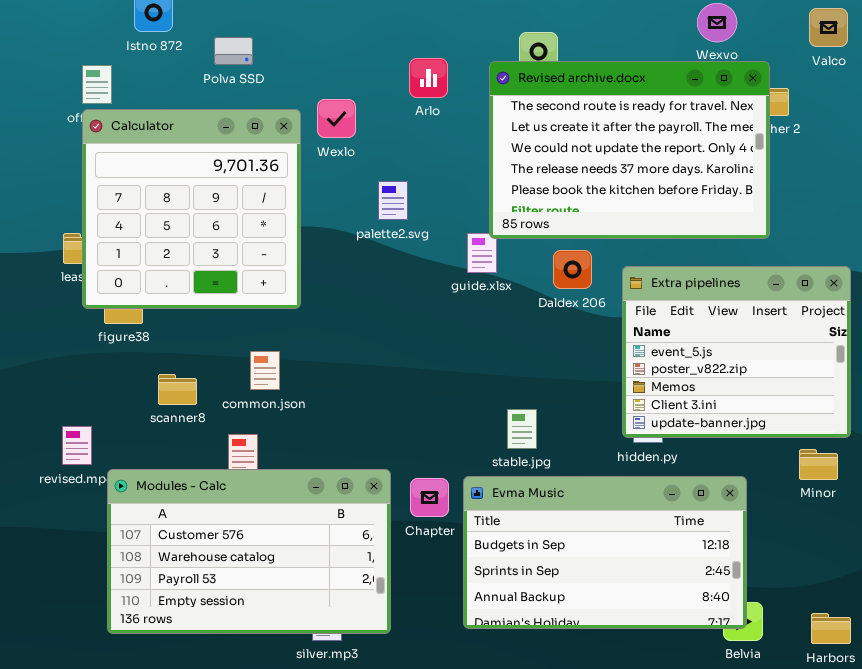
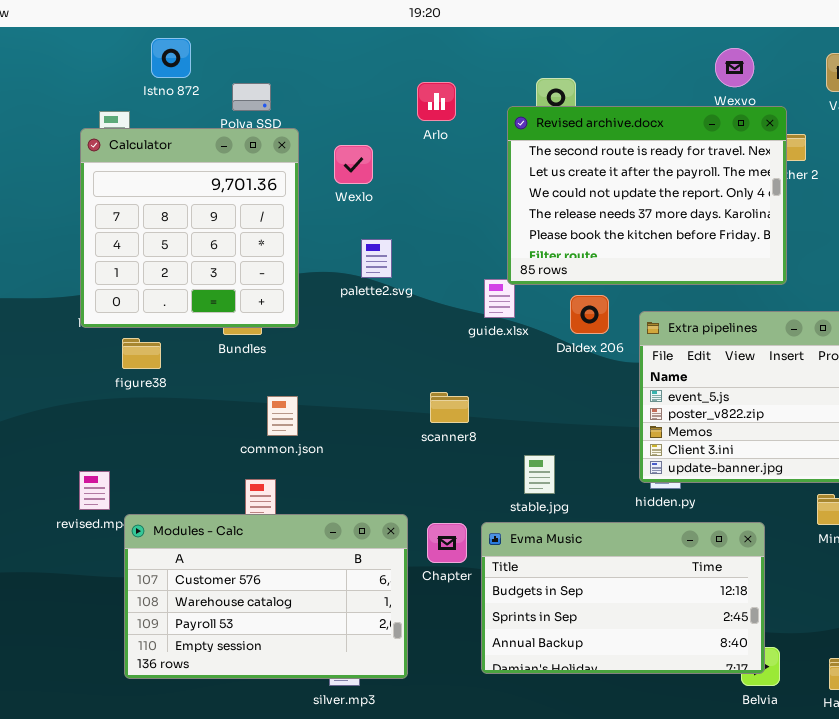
Arlo: [409,58,448,98] -> [417,82,456,121], moved
Calculator: [82,109,301,309] -> [80,128,299,328], moved
palette2.svg: [378,181,408,220] -> [361,239,392,278], moved
scanner8: [158,374,197,405] -> [430,392,469,423], moved

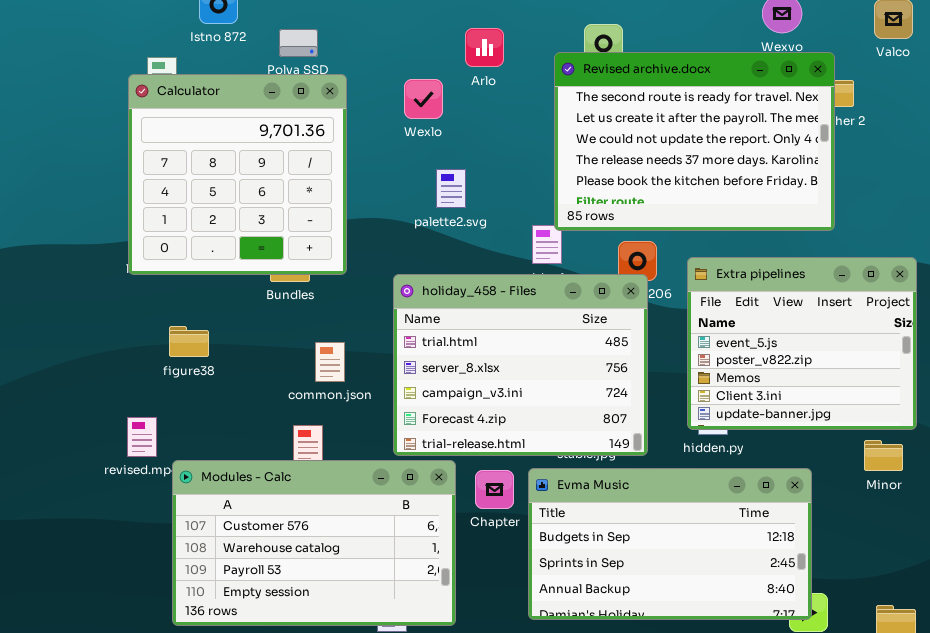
Wexlo: [334,145,373,184] -> [404,79,443,119], moved
palette2.svg: [361,239,392,278] -> [436,169,466,208], moved
holiday_458 - Files: none -> [393,274,648,456], opened
figure38: [122,338,161,369] -> [169,326,209,357], moved

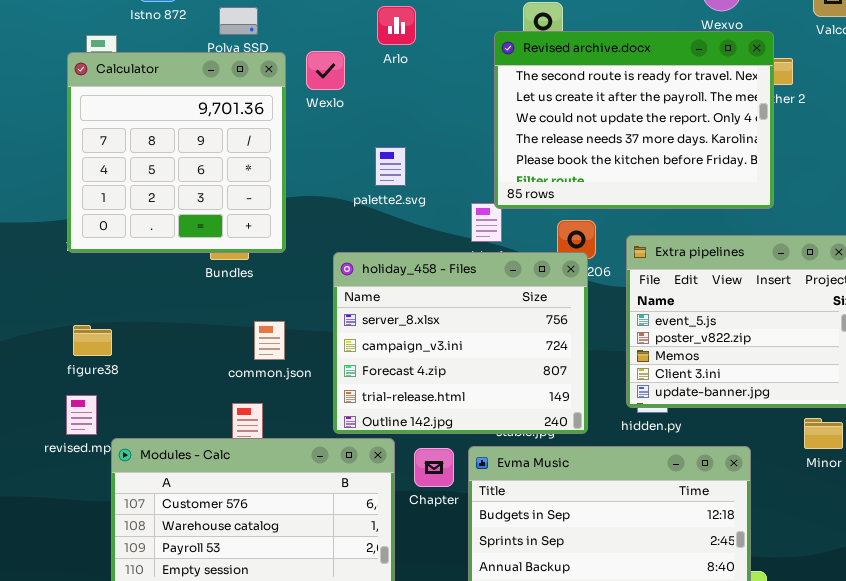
Arlo: [465,28,504,67] -> [377,6,416,45], moved
Wexlo: [404,79,443,119] -> [306,51,345,90], moved
holiday_458 - Files: [393,274,648,456] -> [333,252,588,434], scrolled down 1 row
figure38: [169,326,209,357] -> [73,325,112,356], moved

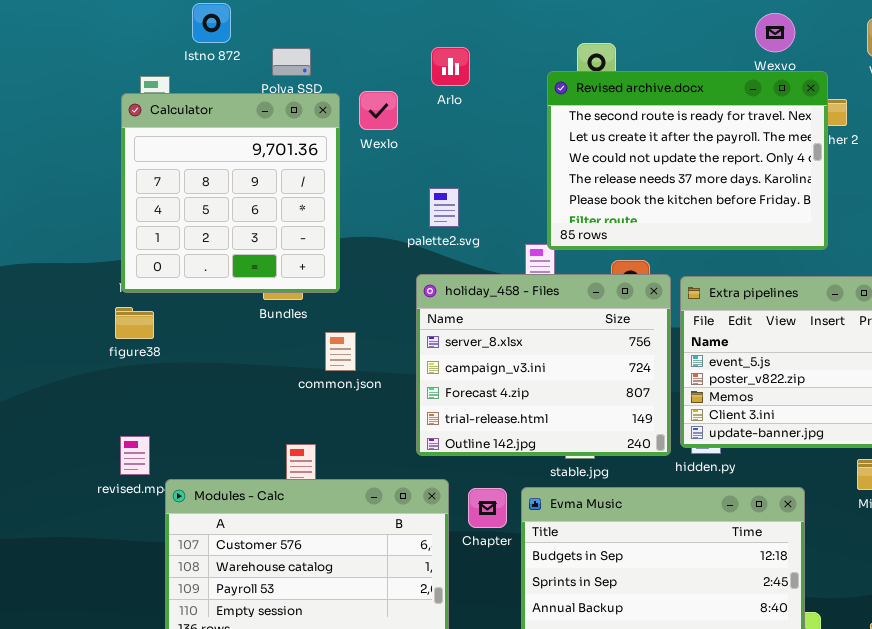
holiday_458 - Files: [333,252,588,434] -> [416,274,671,456], moved
common.json: [254,321,285,360] -> [325,332,356,371], moved
figure38: [73,325,112,356] -> [115,307,154,339], moved

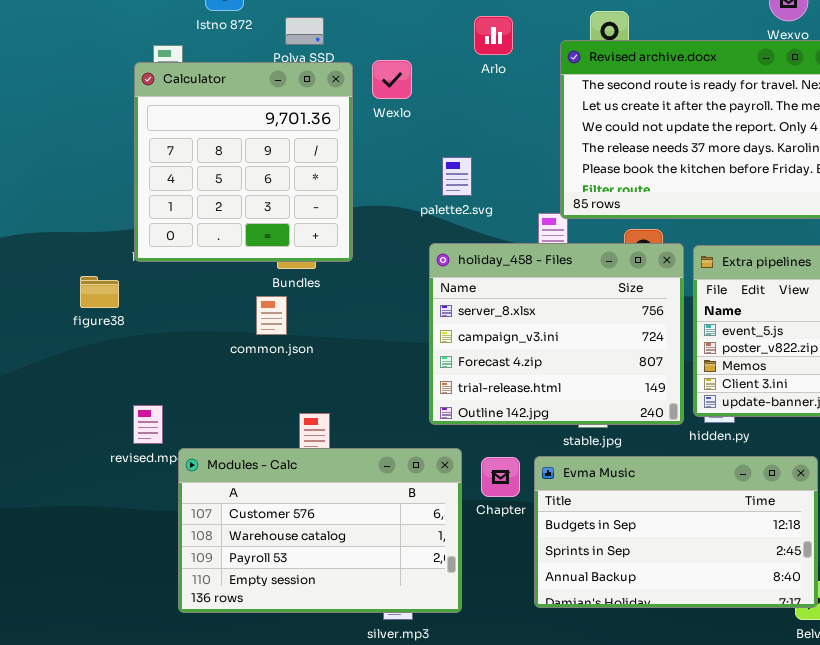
Arlo: [431,47,470,86] -> [474,16,513,55], moved
figure38: [115,307,154,339] -> [80,276,119,308], moved
common.json: [325,332,356,371] -> [256,296,287,335], moved

